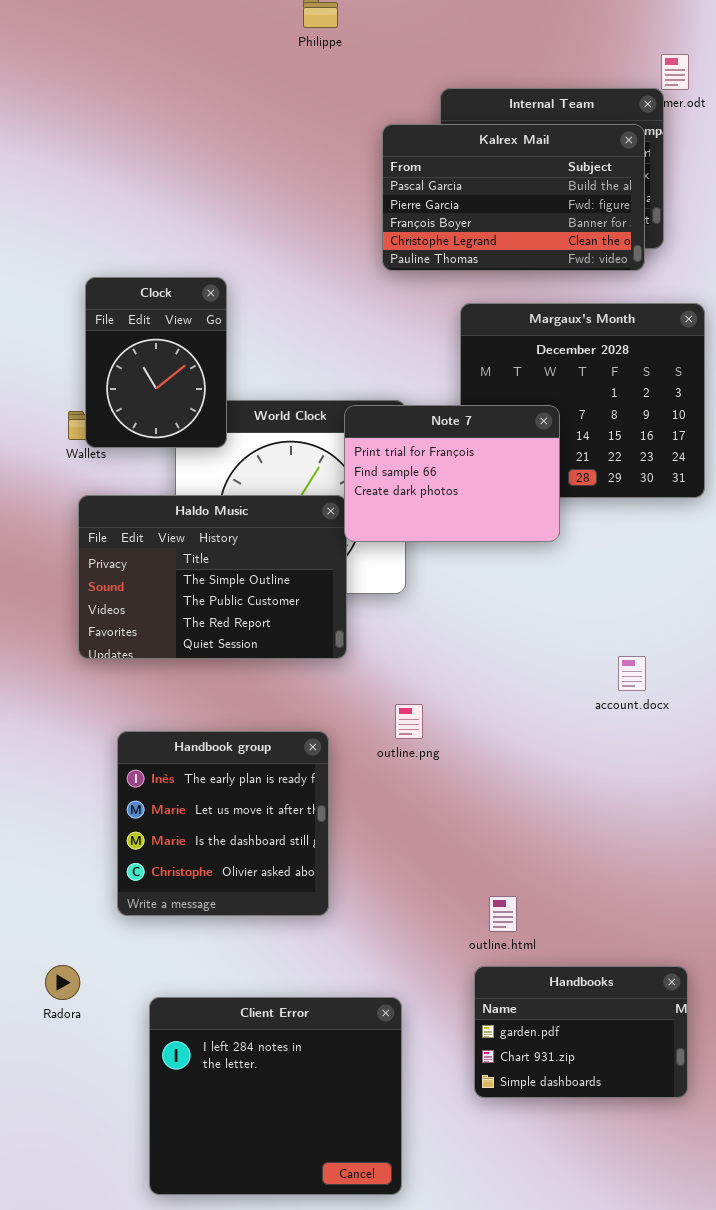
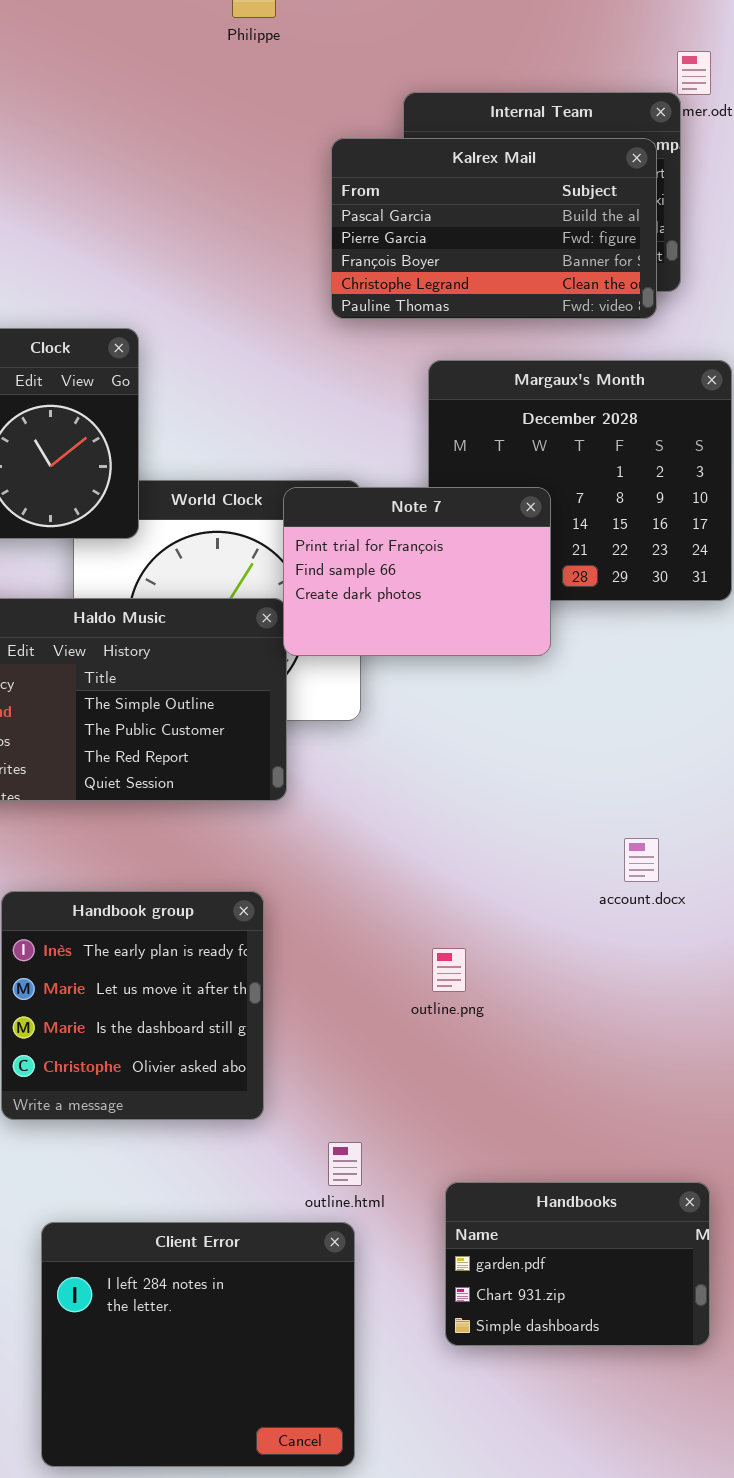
account.docx: [618,656,646,691] -> [624,838,659,882], moved
outline.png: [395,704,423,739] -> [432,948,466,992], moved
outline.html: [489,896,517,932] -> [328,1142,362,1186], moved

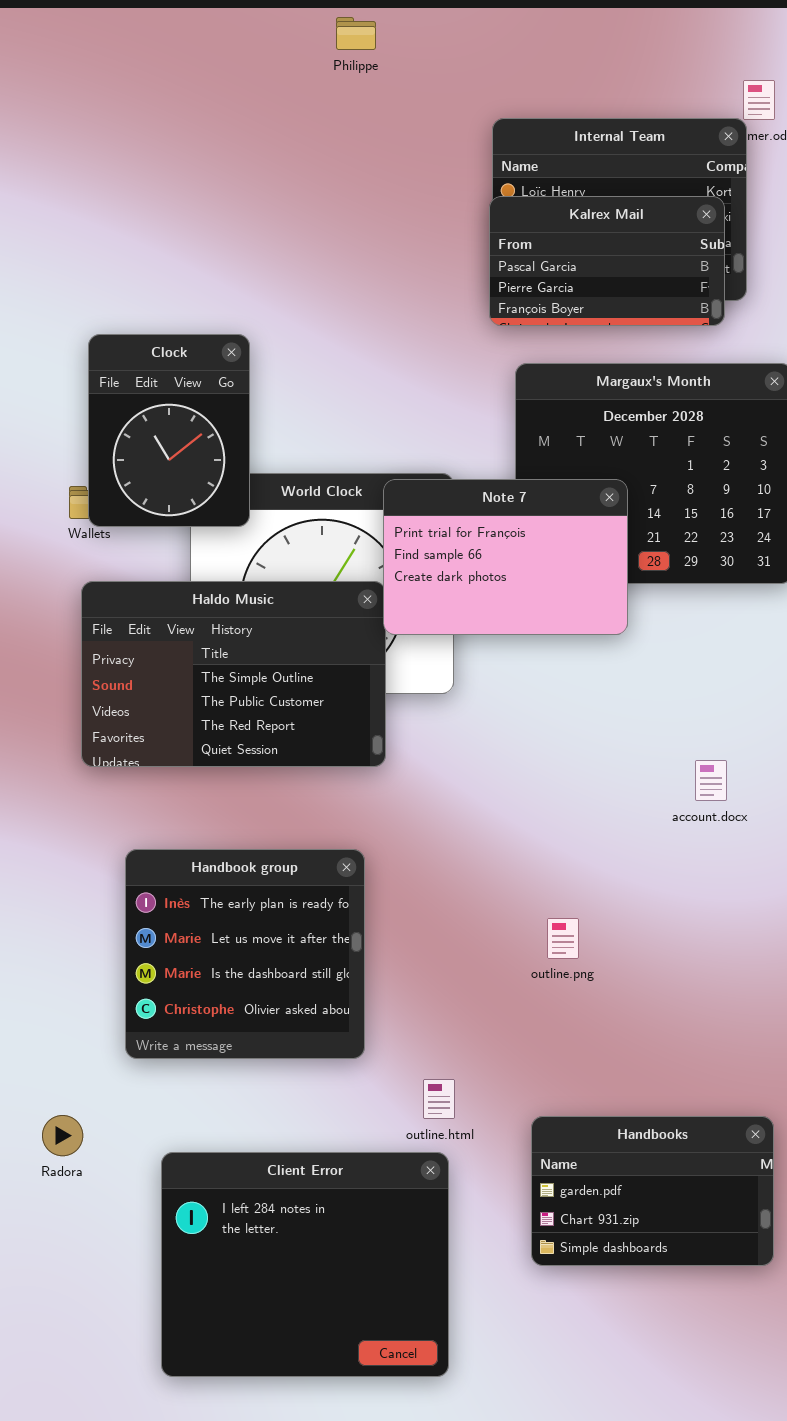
Kalrex Mail: [331,138,657,319] -> [489,196,725,326], resized
account.docx: [624,838,659,882] -> [695,760,727,801], moved
outline.png: [432,948,466,992] -> [547,918,579,959], moved

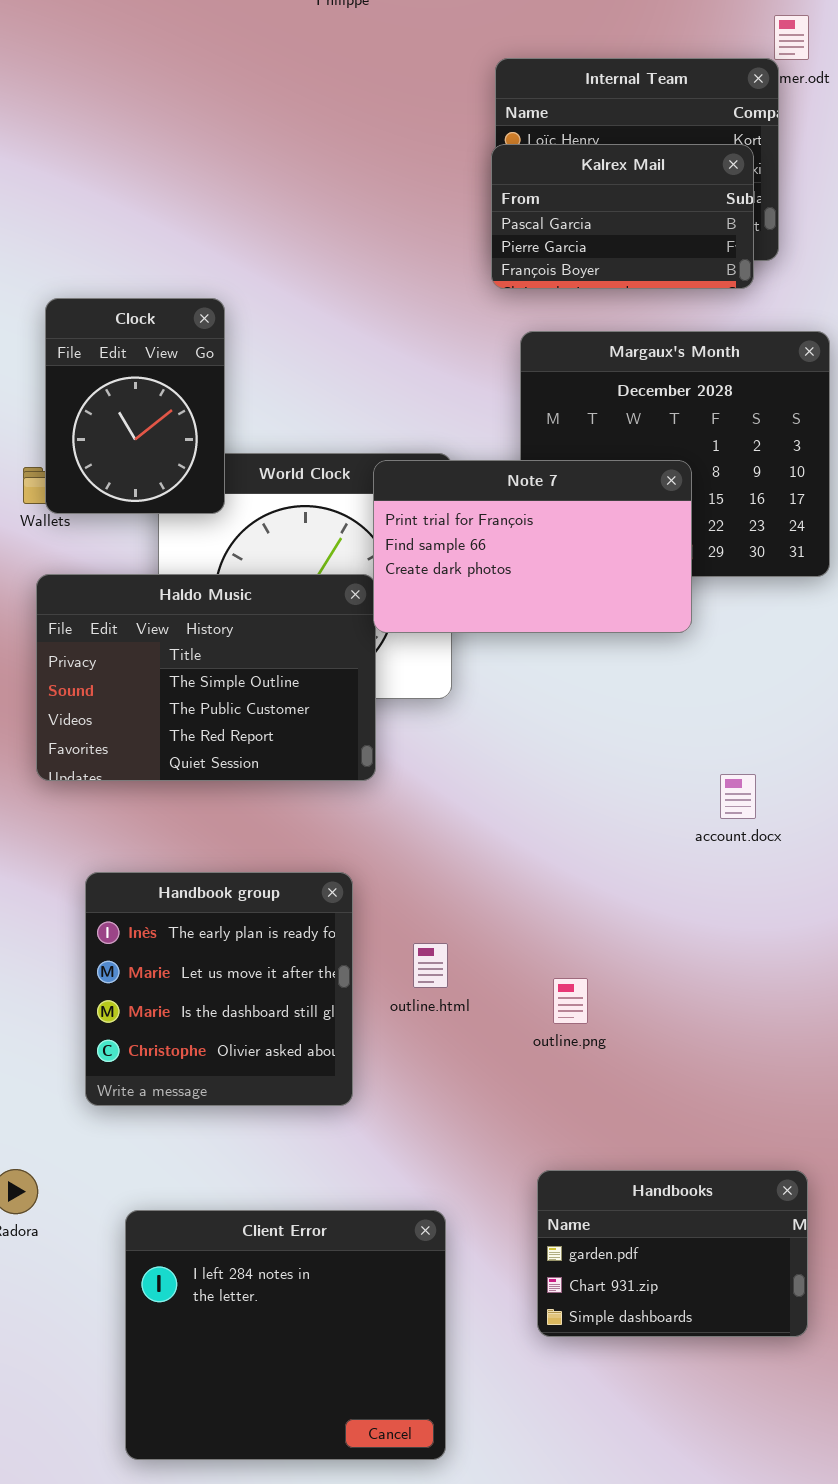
Note 7: [383,479,628,635] -> [373,460,692,633], resized
outline.png: [547,918,579,959] -> [553,978,588,1024], moved
outline.html: [423,1079,455,1119] -> [413,943,448,988], moved

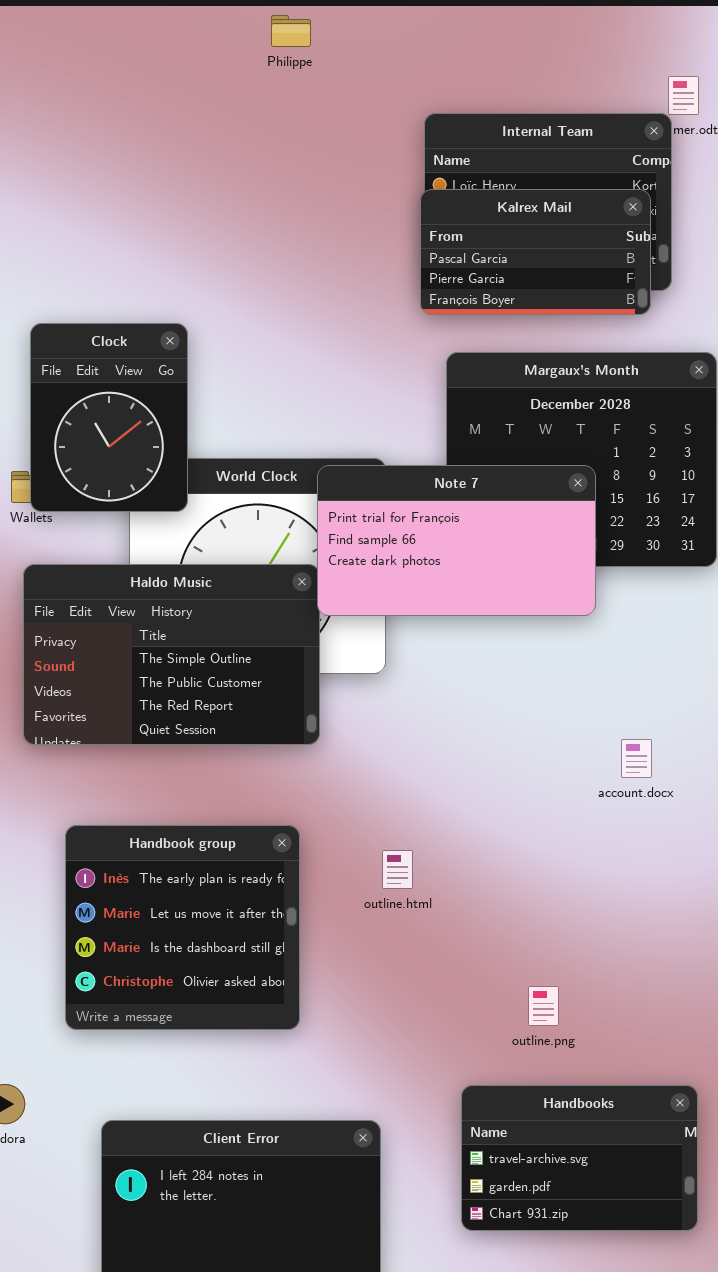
outline.html: [413,943,448,988] -> [382,850,413,889], moved
outline.png: [553,978,588,1024] -> [528,986,559,1026], moved
Handbooks: [537,1170,808,1337] -> [461,1085,698,1231], scrolled up 1 row

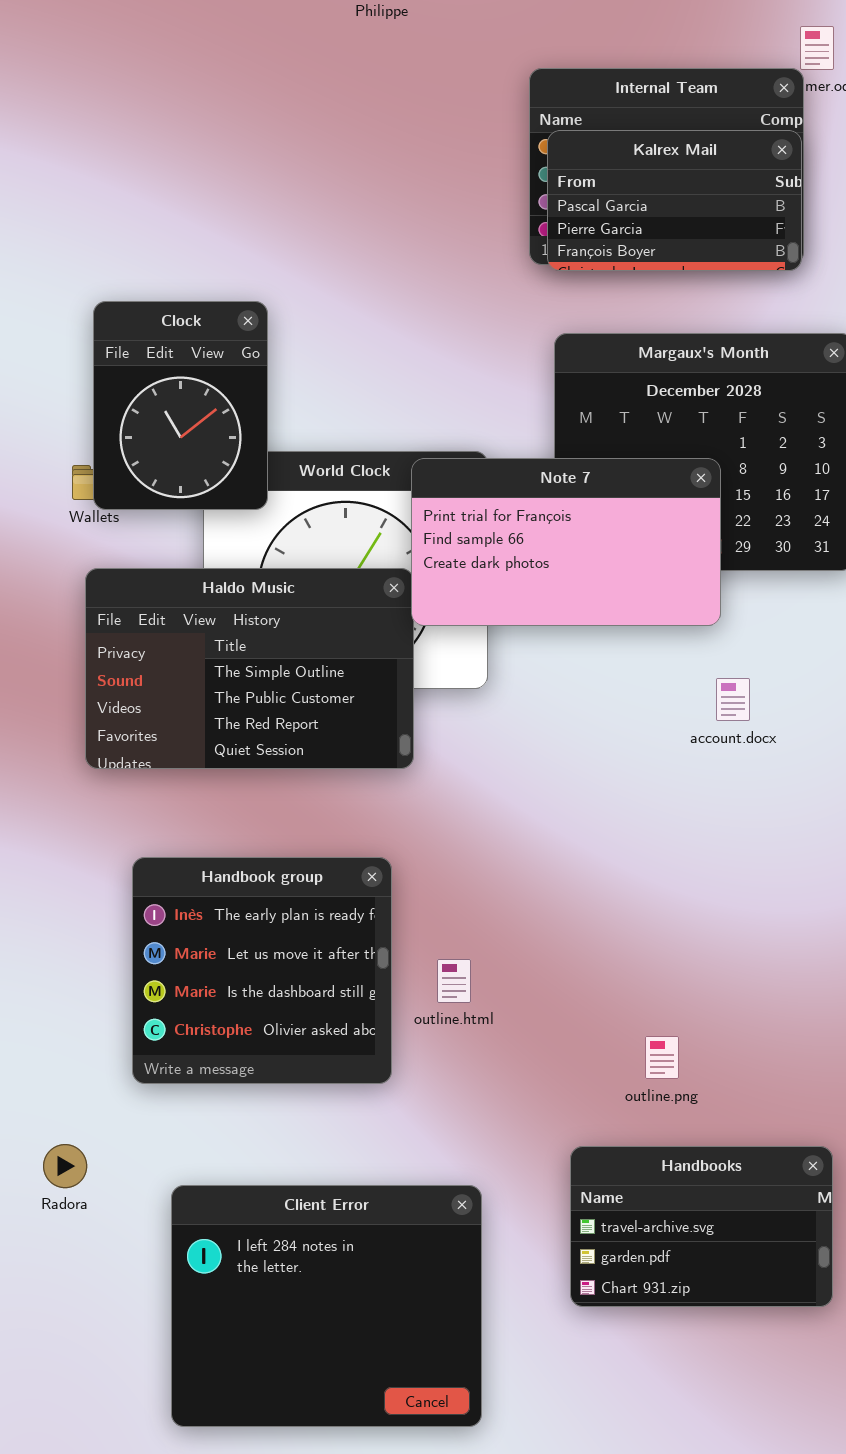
Kalrex Mail: [420,189,651,315] -> [547,130,802,271], moved
account.docx: [621,739,652,778] -> [716,678,750,721], moved
outline.html: [382,850,413,889] -> [437,959,471,1003], moved

